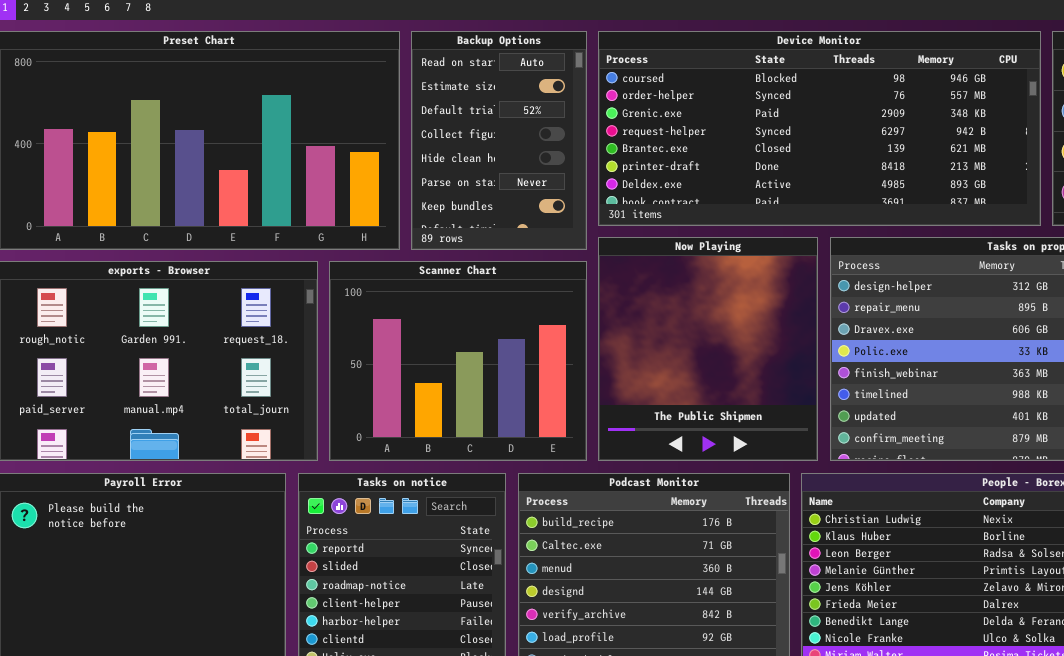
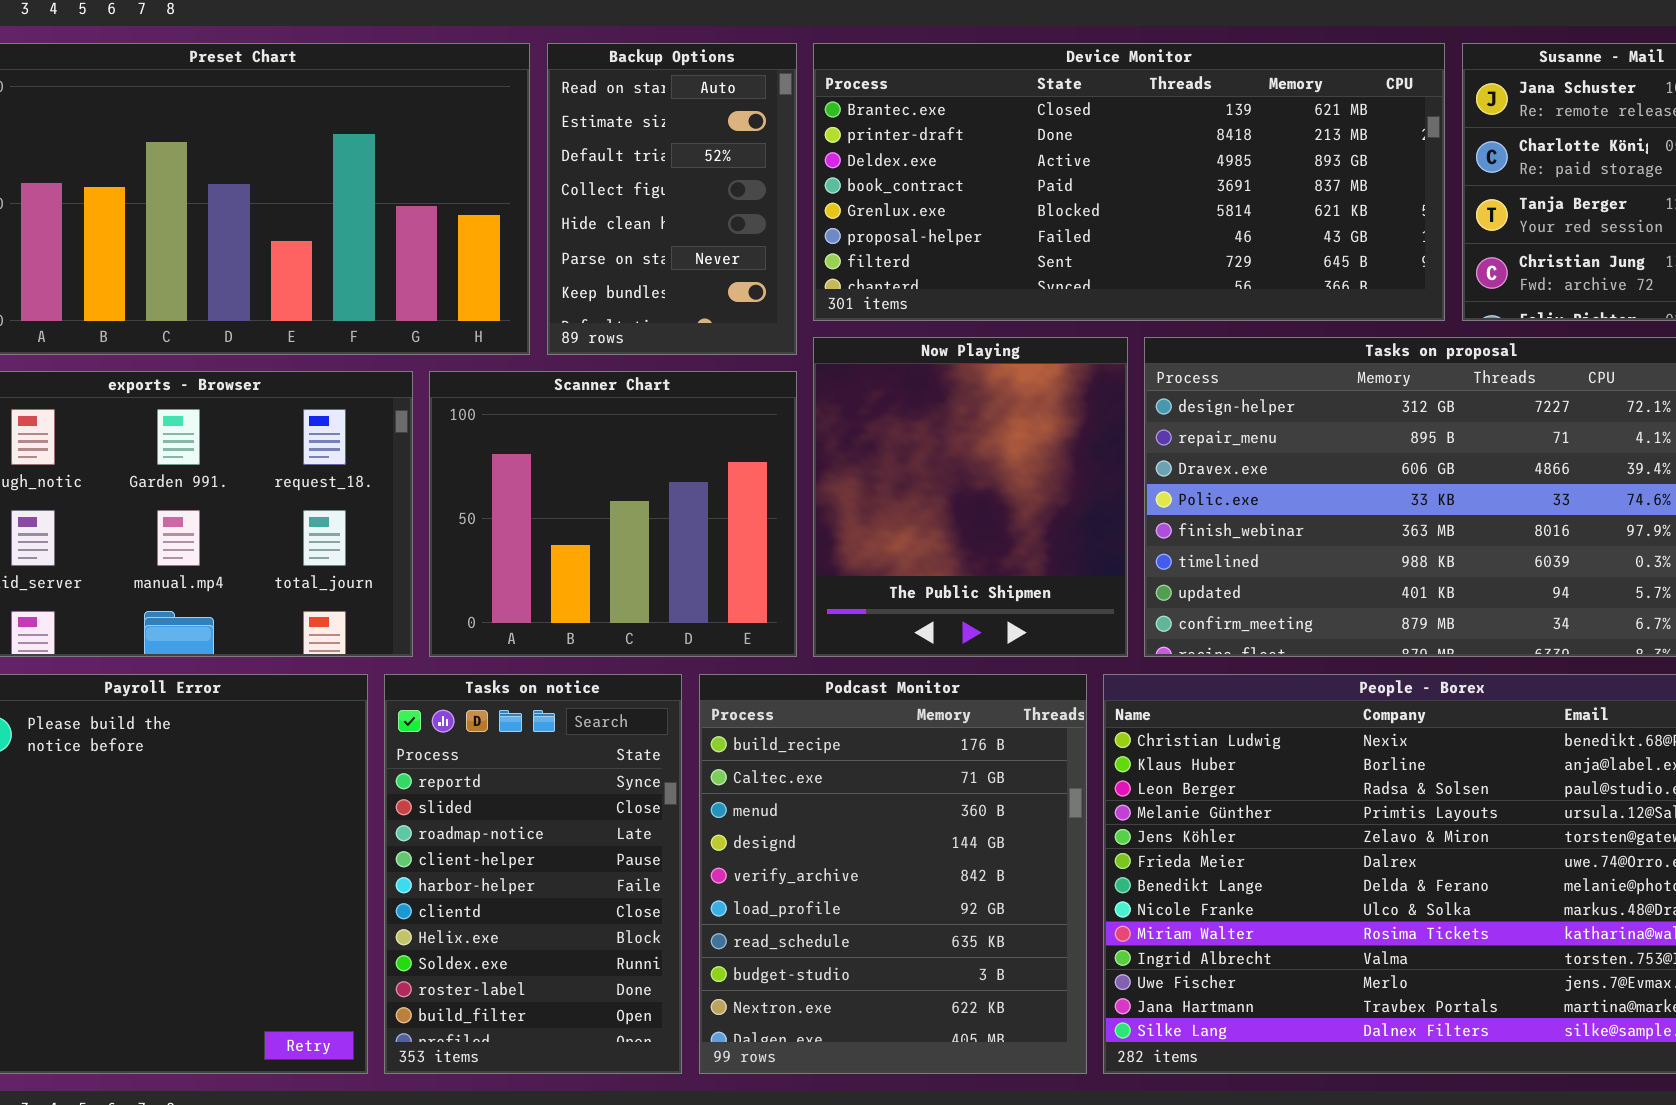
Device Monitor: [598,31,1041,226] -> [813,43,1445,321], scrolled down 4 rows

